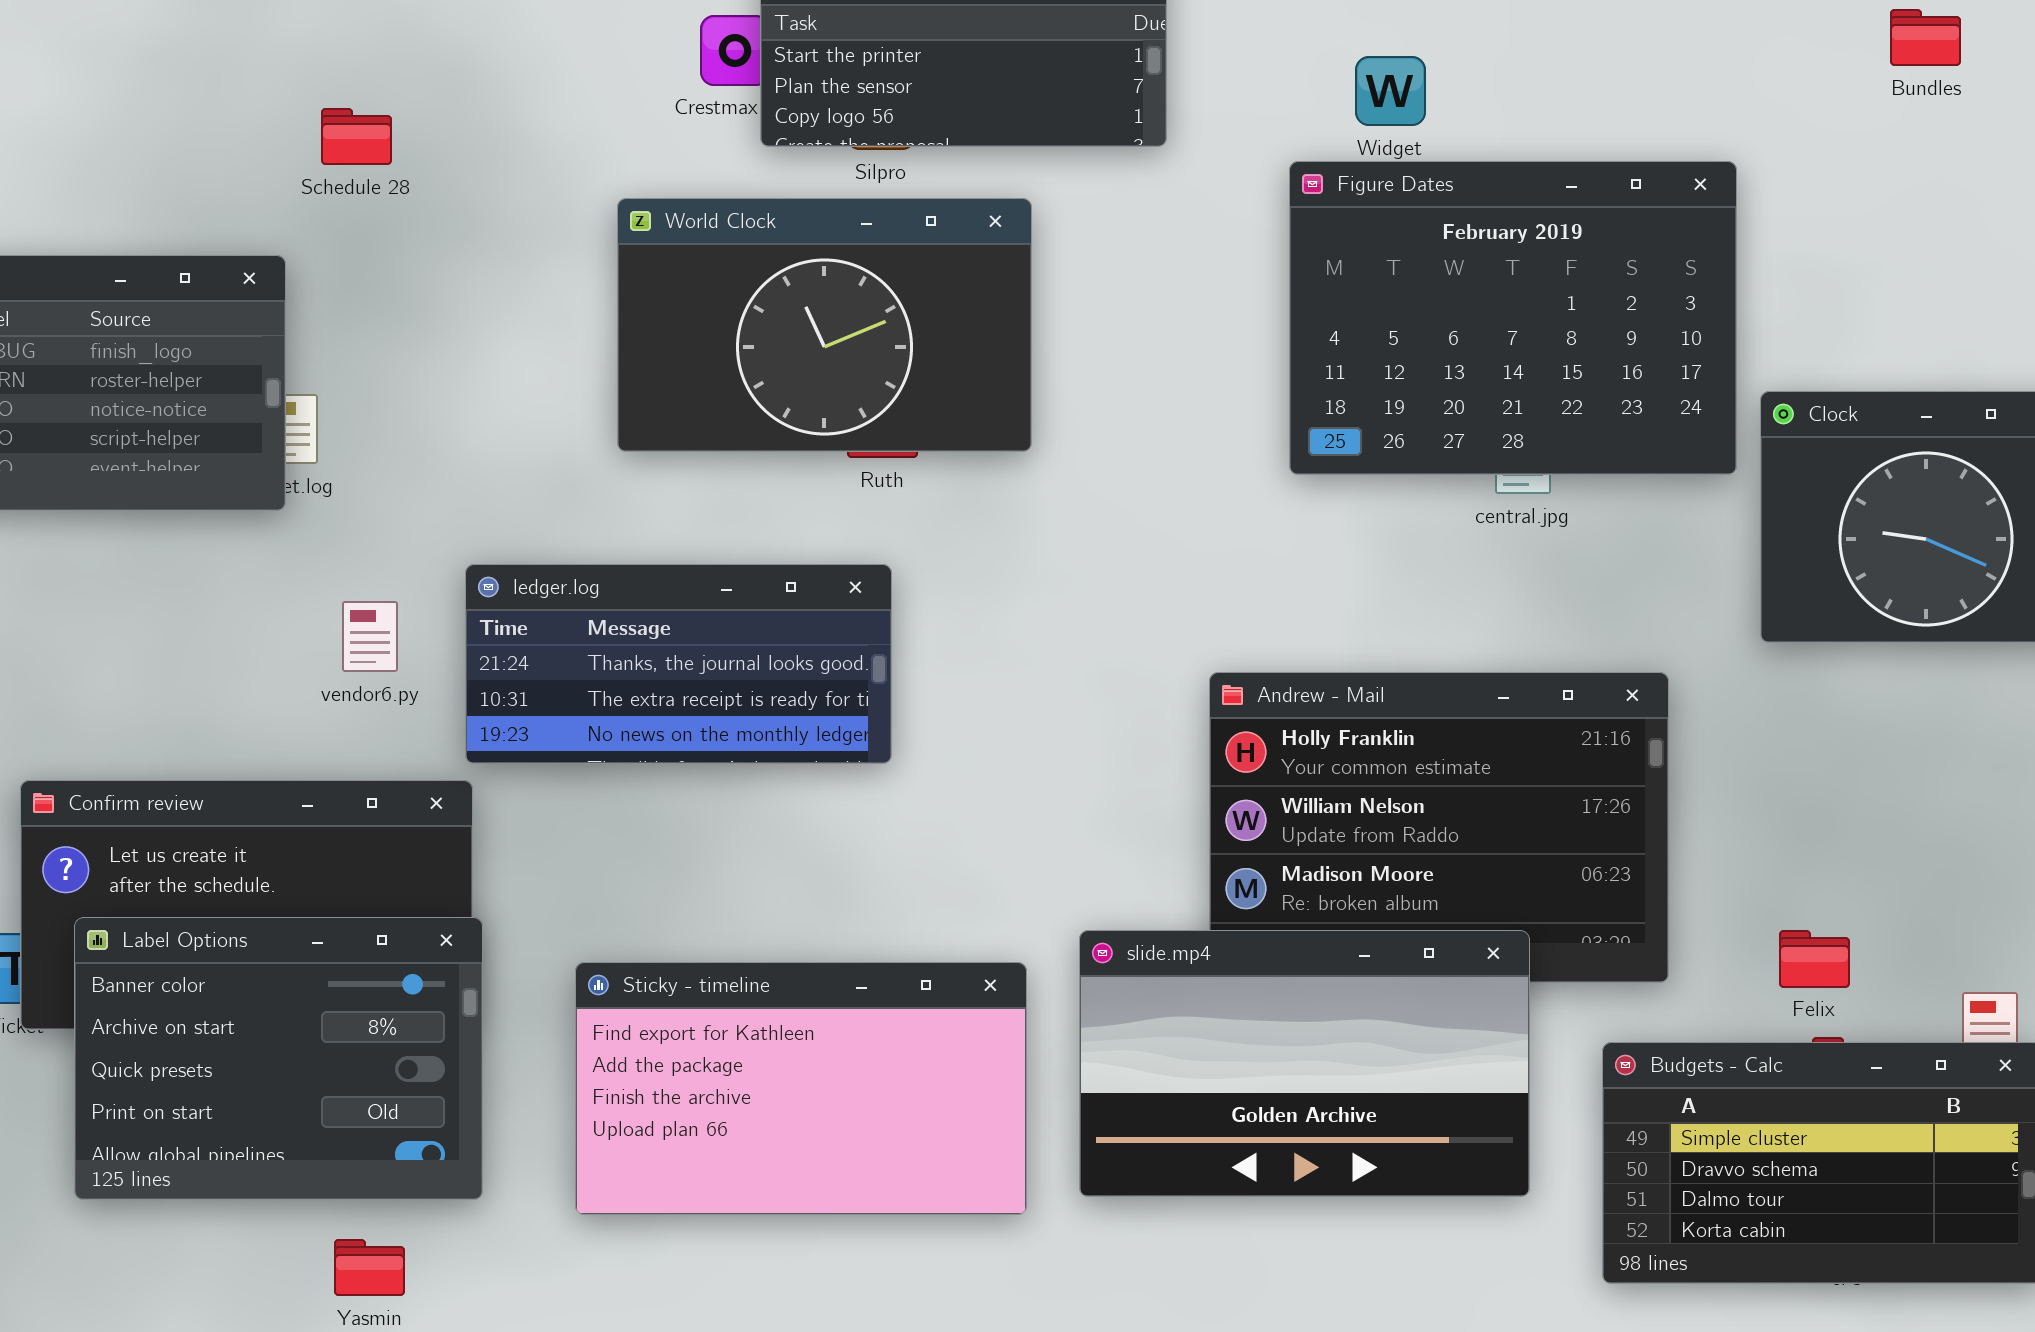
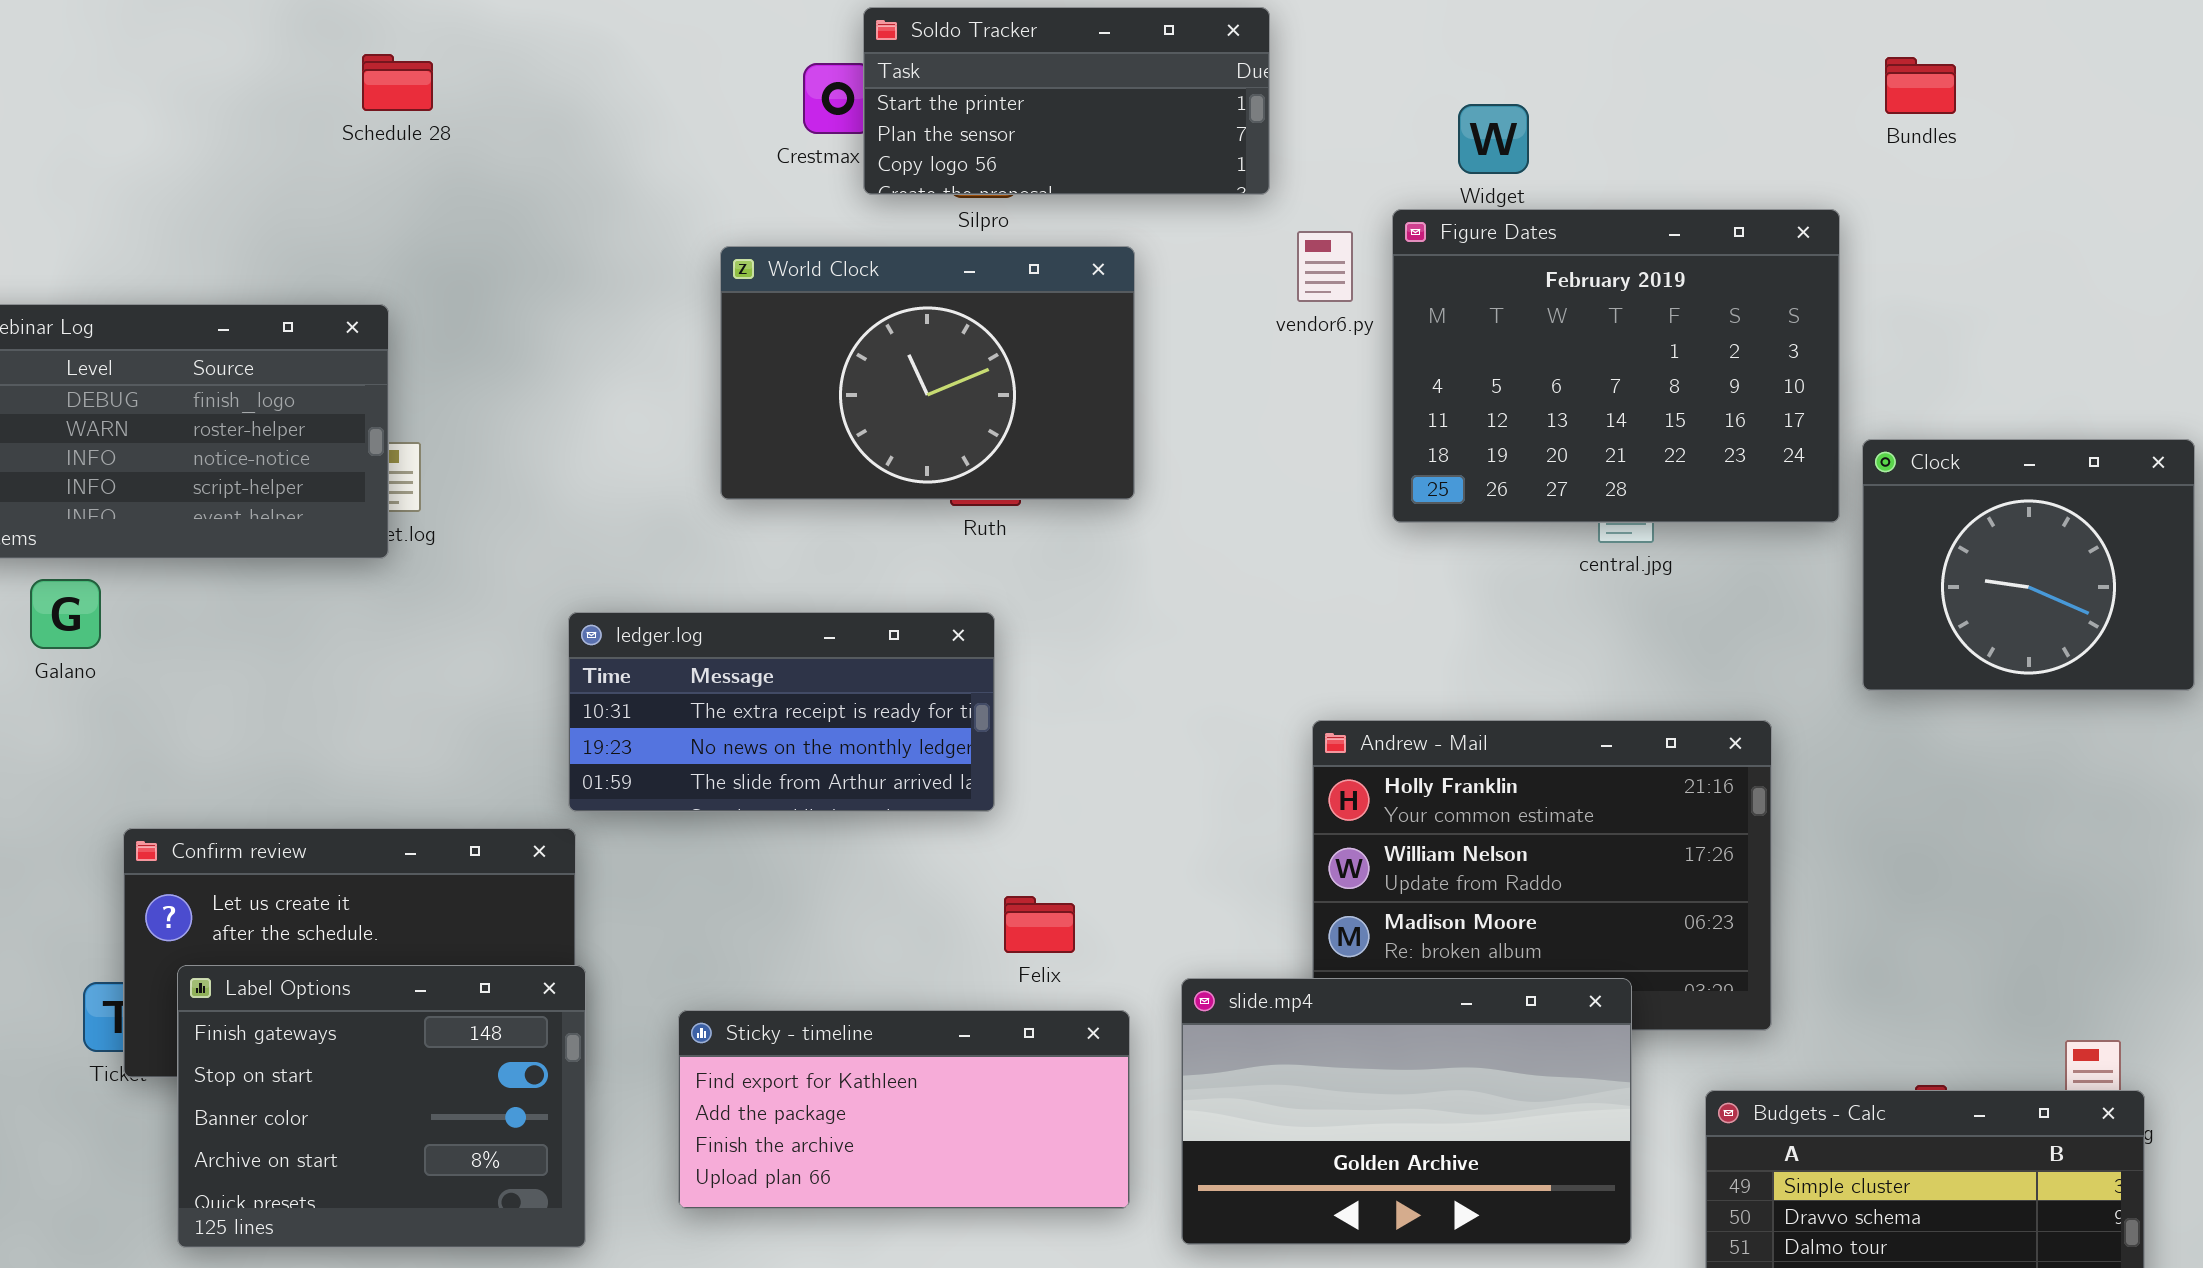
Bundles: [1890,9,1961,66] -> [1885,57,1956,114], moved
Schedule 28: [321,108,392,165] -> [362,54,433,111], moved
ledger.log: [465,564,892,764] -> [568,612,995,812], scrolled down 1 row
vendor6.py: [342,601,398,672] -> [1297,231,1353,302], moved
Label Options: [74,917,483,1200] -> [177,965,586,1248], scrolled up 2 rows
Felix: [1779,930,1850,988] -> [1004,896,1075,953], moved
Sticky - timeline: [575,962,1027,1215] -> [678,1010,1130,1209], resized

